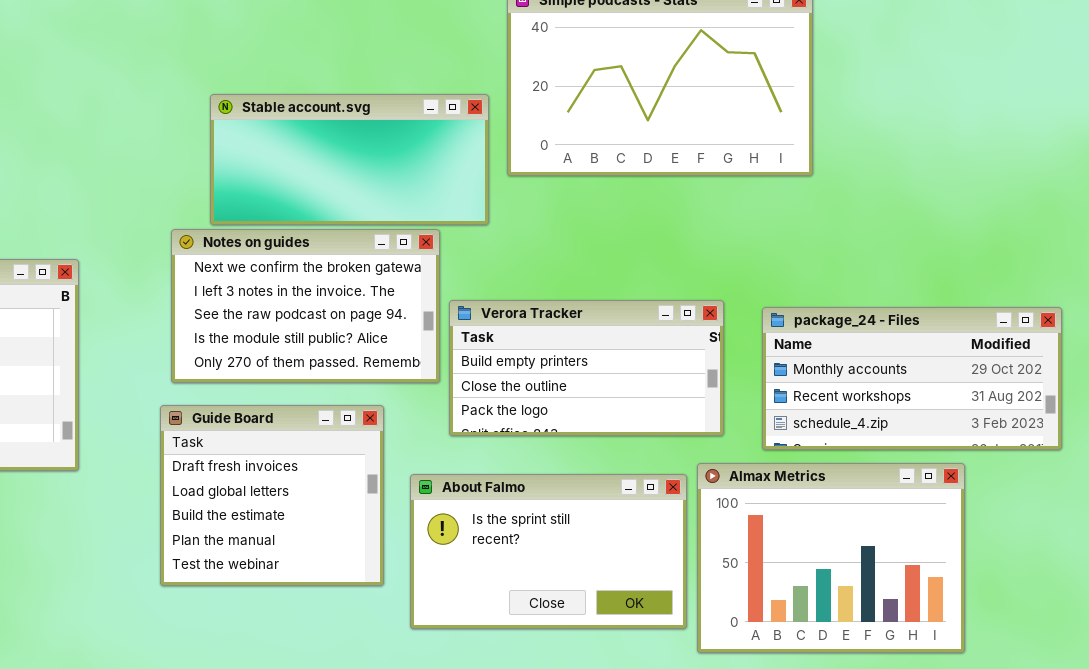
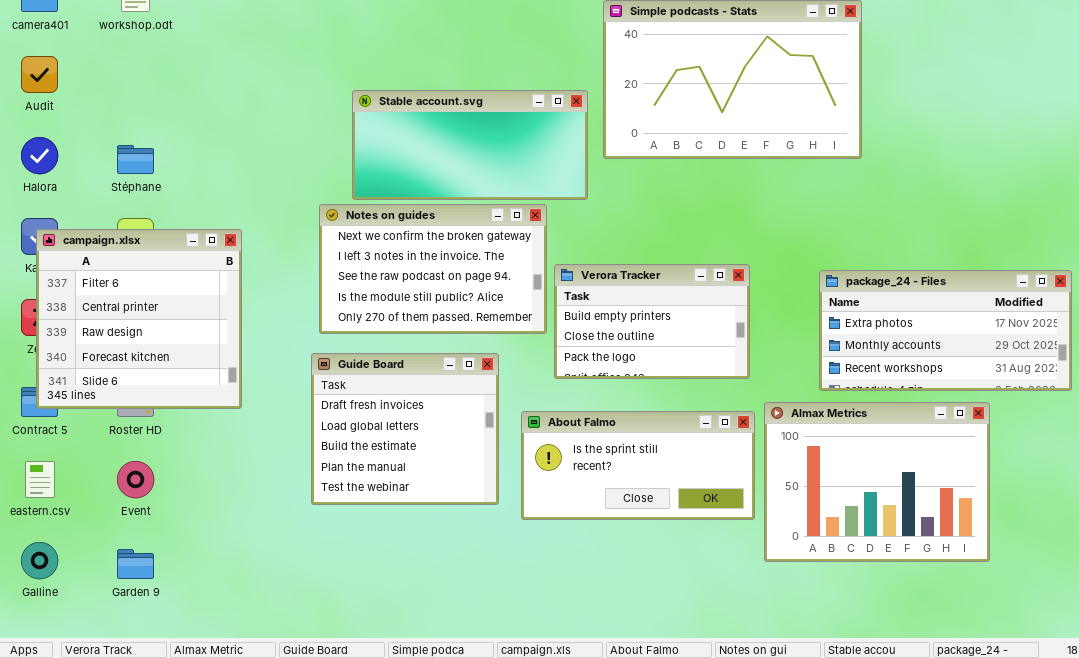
Verora Tracker: [449,300,724,436] -> [554,264,750,379], resized
package_24 - Files: [762,307,1062,450] -> [819,270,1072,391], scrolled up 1 row
About Falmo: [410,474,687,629] -> [521,411,755,520], resized

